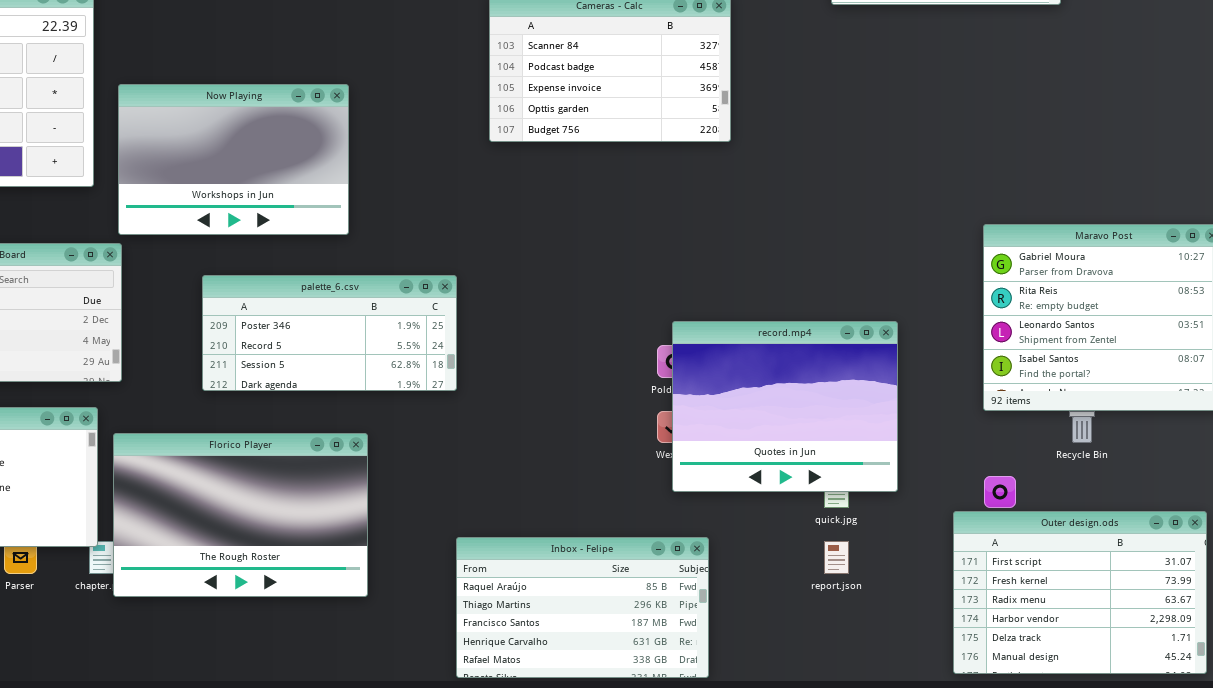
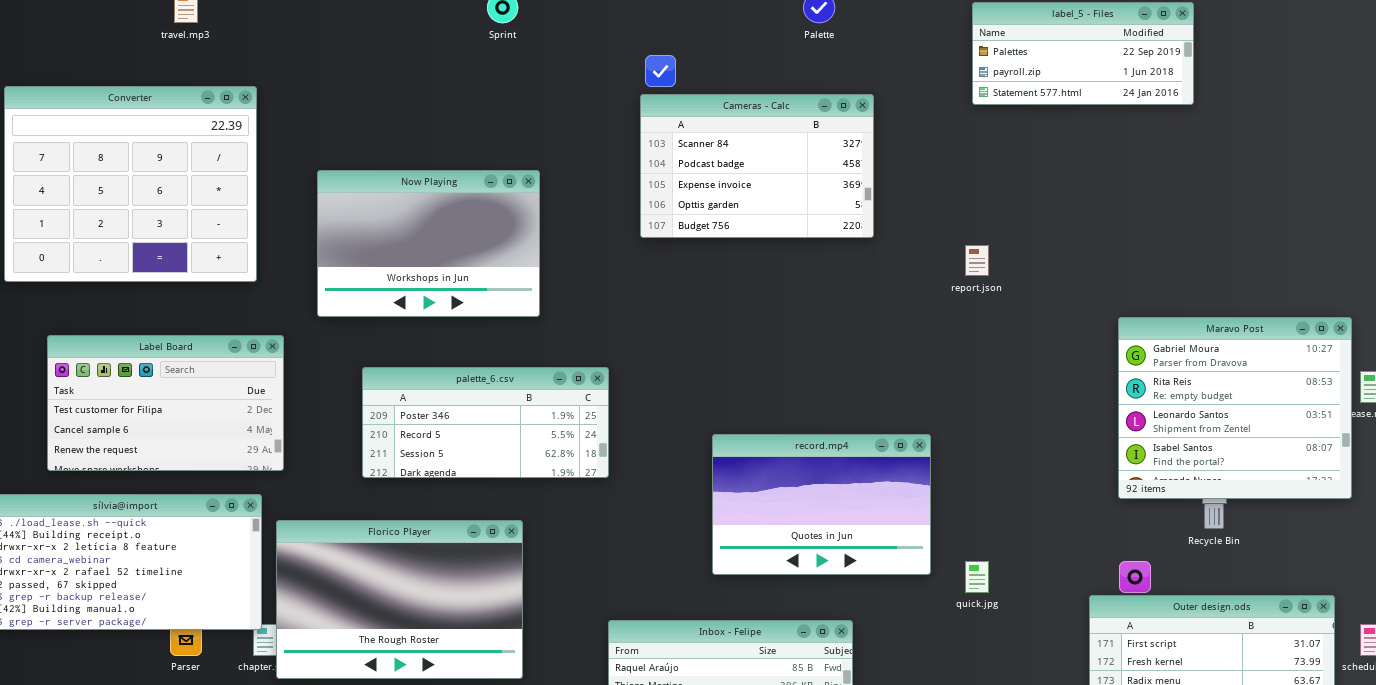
Now Playing: [118,84,349,235] -> [317,170,540,317], moved
record.mp4: [672,321,898,492] -> [712,434,931,575], moved, resized
report.json: [824,541,849,574] -> [965,245,989,276], moved

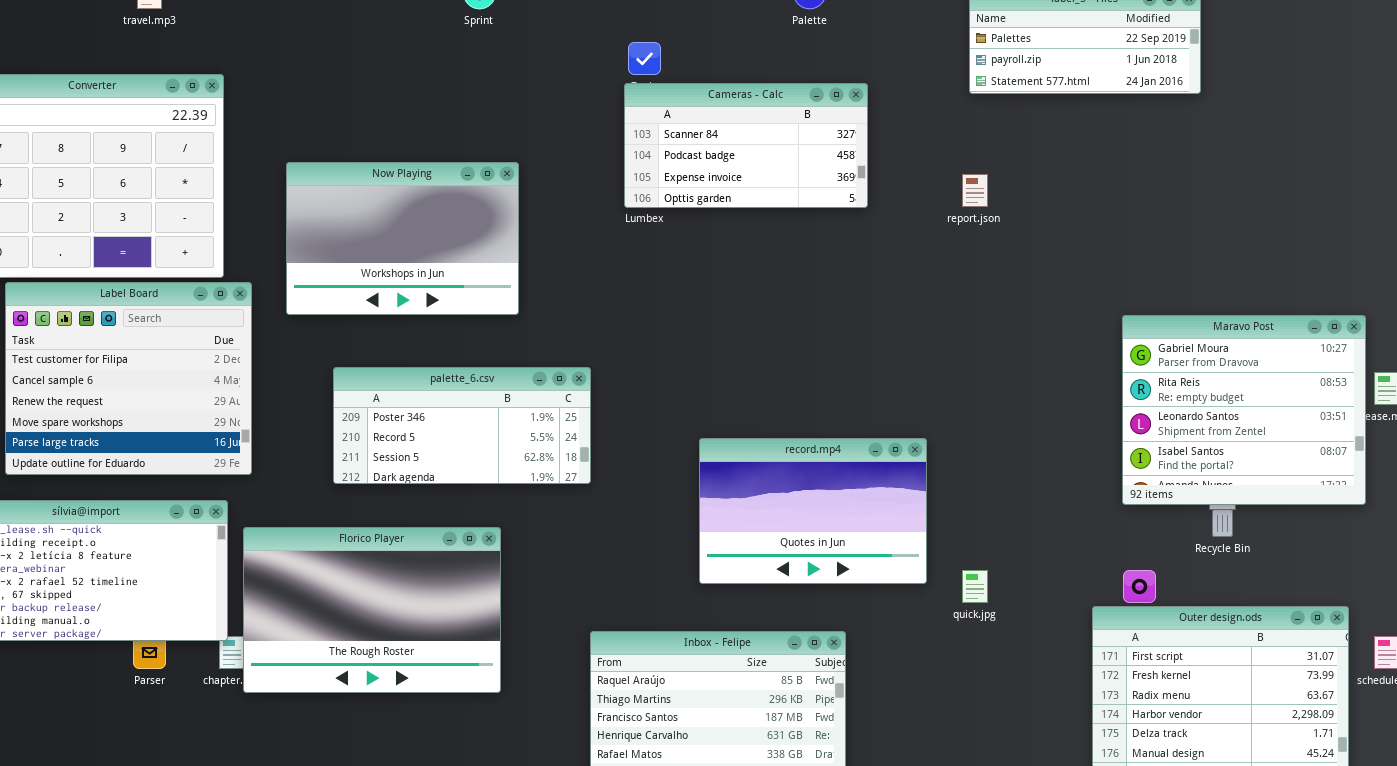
Cameras - Calc: [640,94,874,238] -> [624,83,868,208], resized
report.json: [965,245,989,276] -> [962,174,988,207], moved
Label Board: [47,335,284,471] -> [5,282,252,475], resized

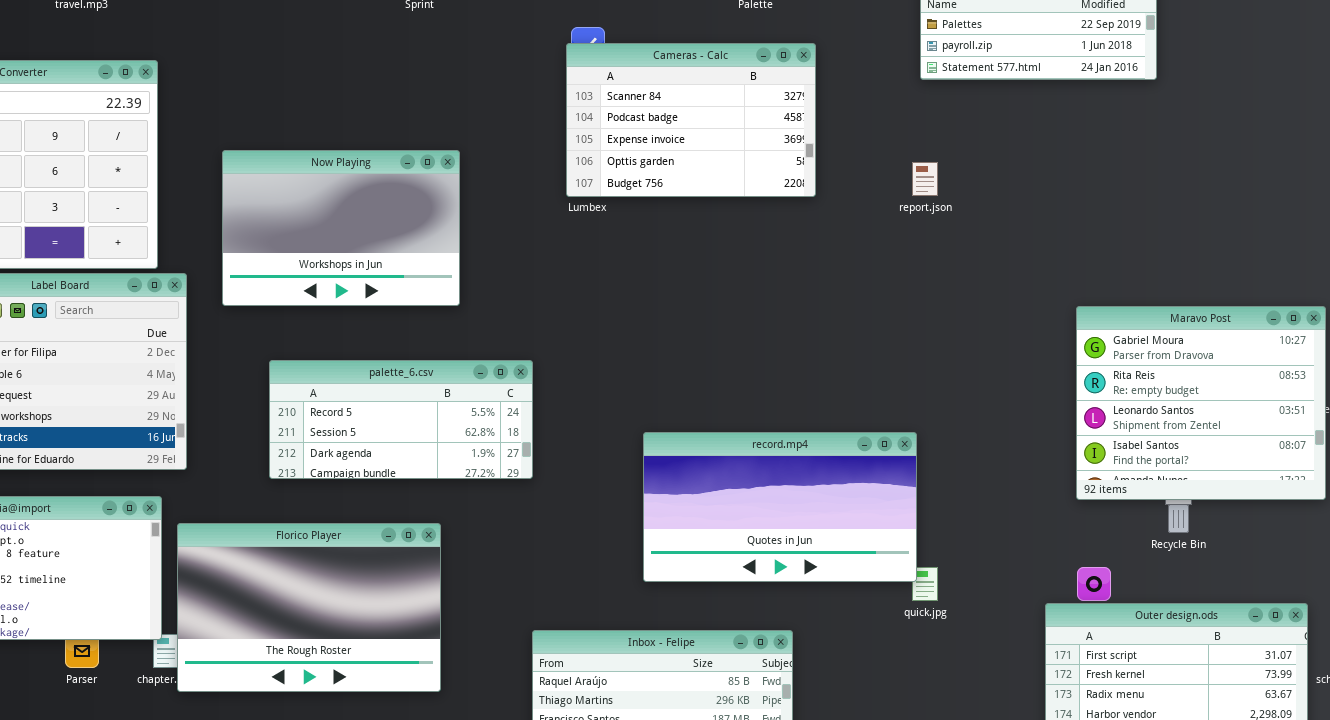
Cameras - Calc: [624,83,868,208] -> [566,43,816,197], resized
palette_6.csv: [333,367,591,484] -> [269,360,533,479], scrolled down 1 row
record.mp4: [699,438,927,584] -> [643,432,917,582], resized

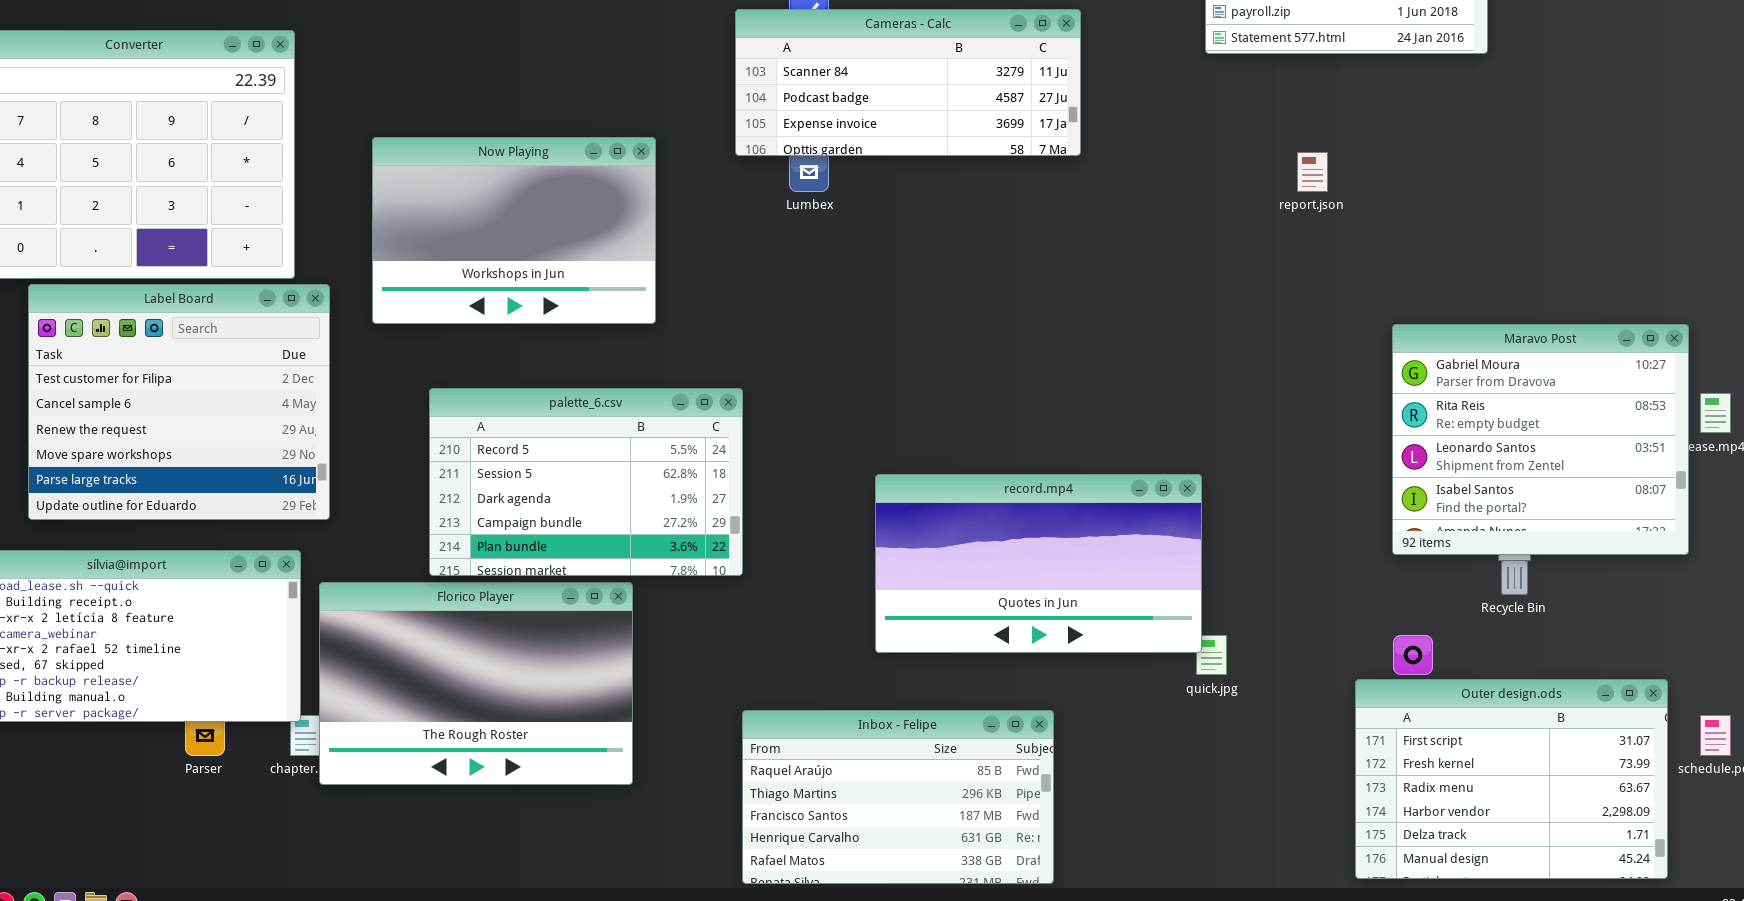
Cameras - Calc: [566,43,816,197] -> [735,9,1081,156], resized
report.json: [912,162,938,196] -> [1297,152,1328,192], moved
palette_6.csv: [269,360,533,479] -> [429,388,743,576], resized

